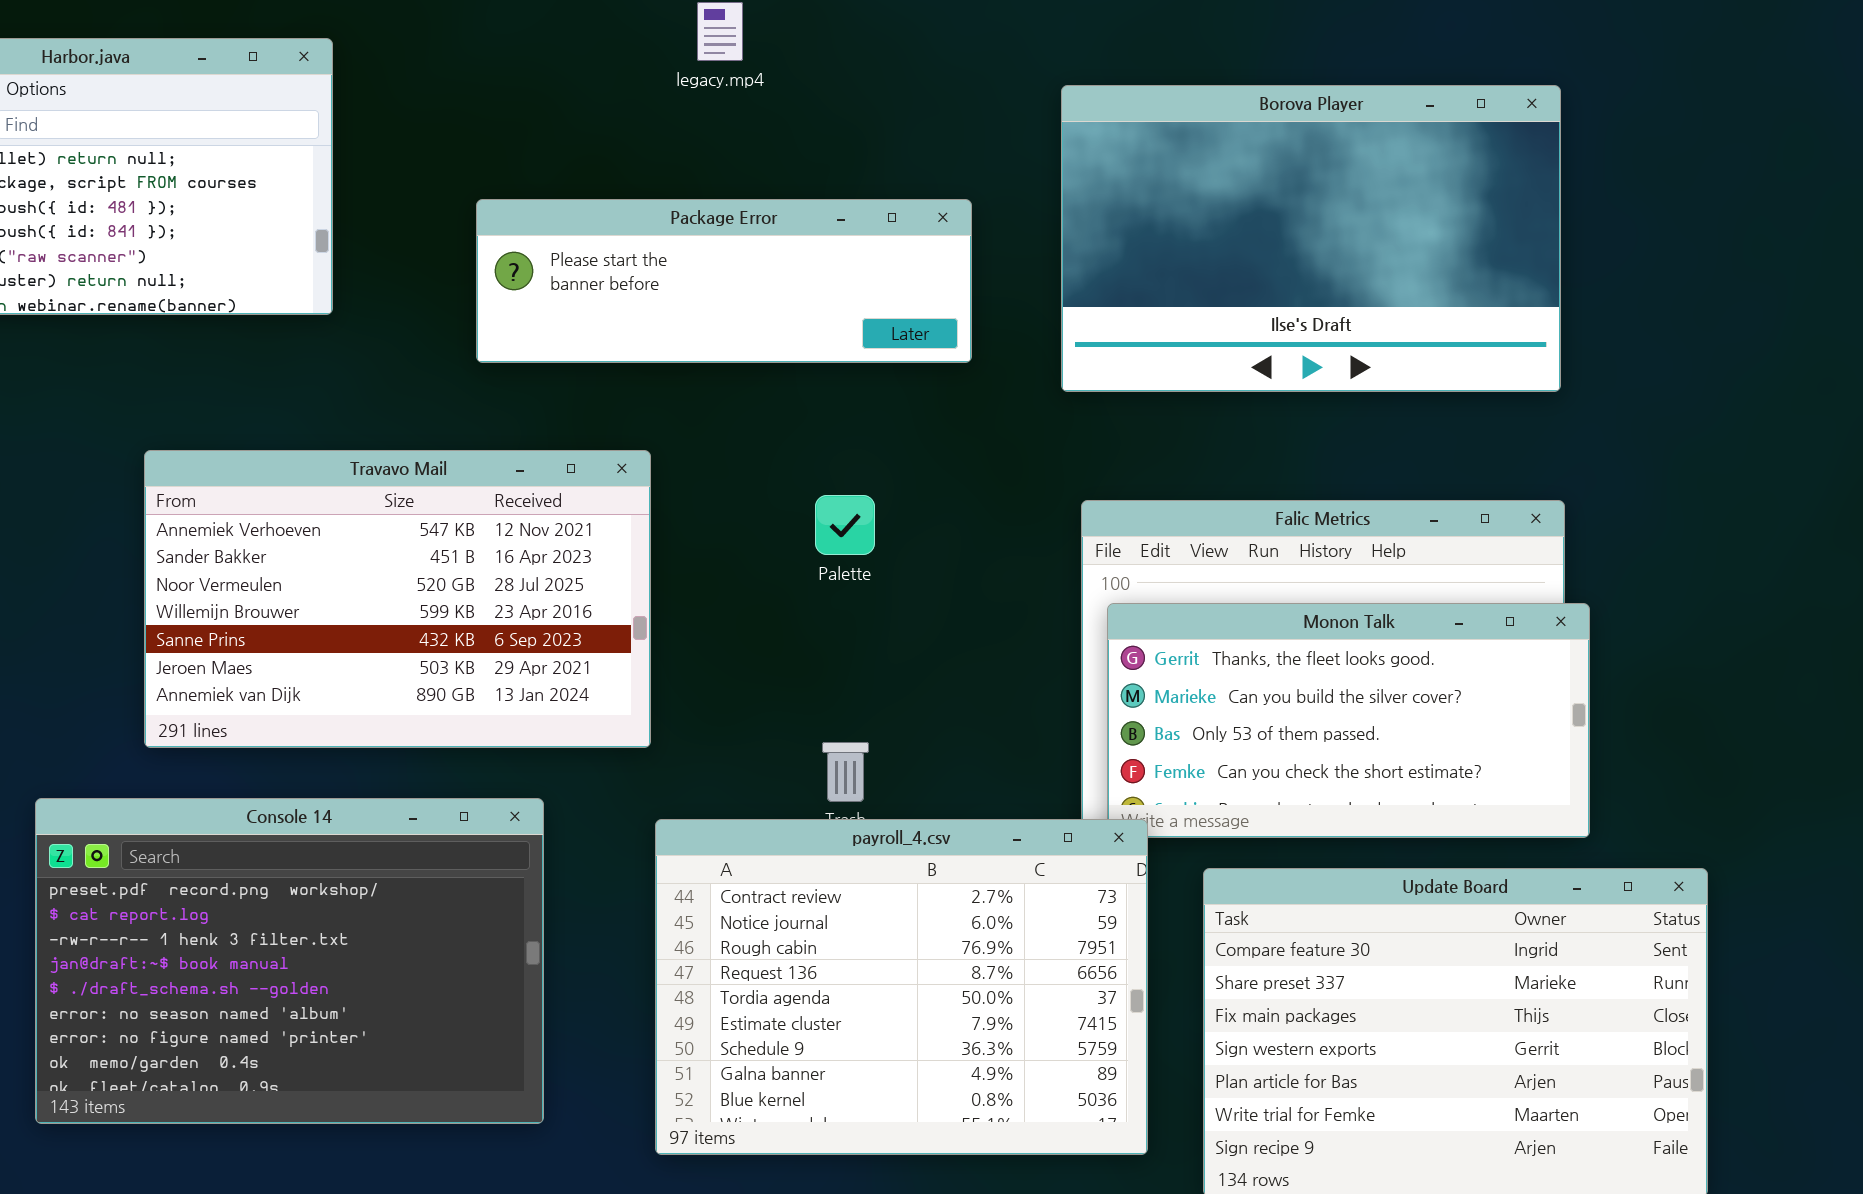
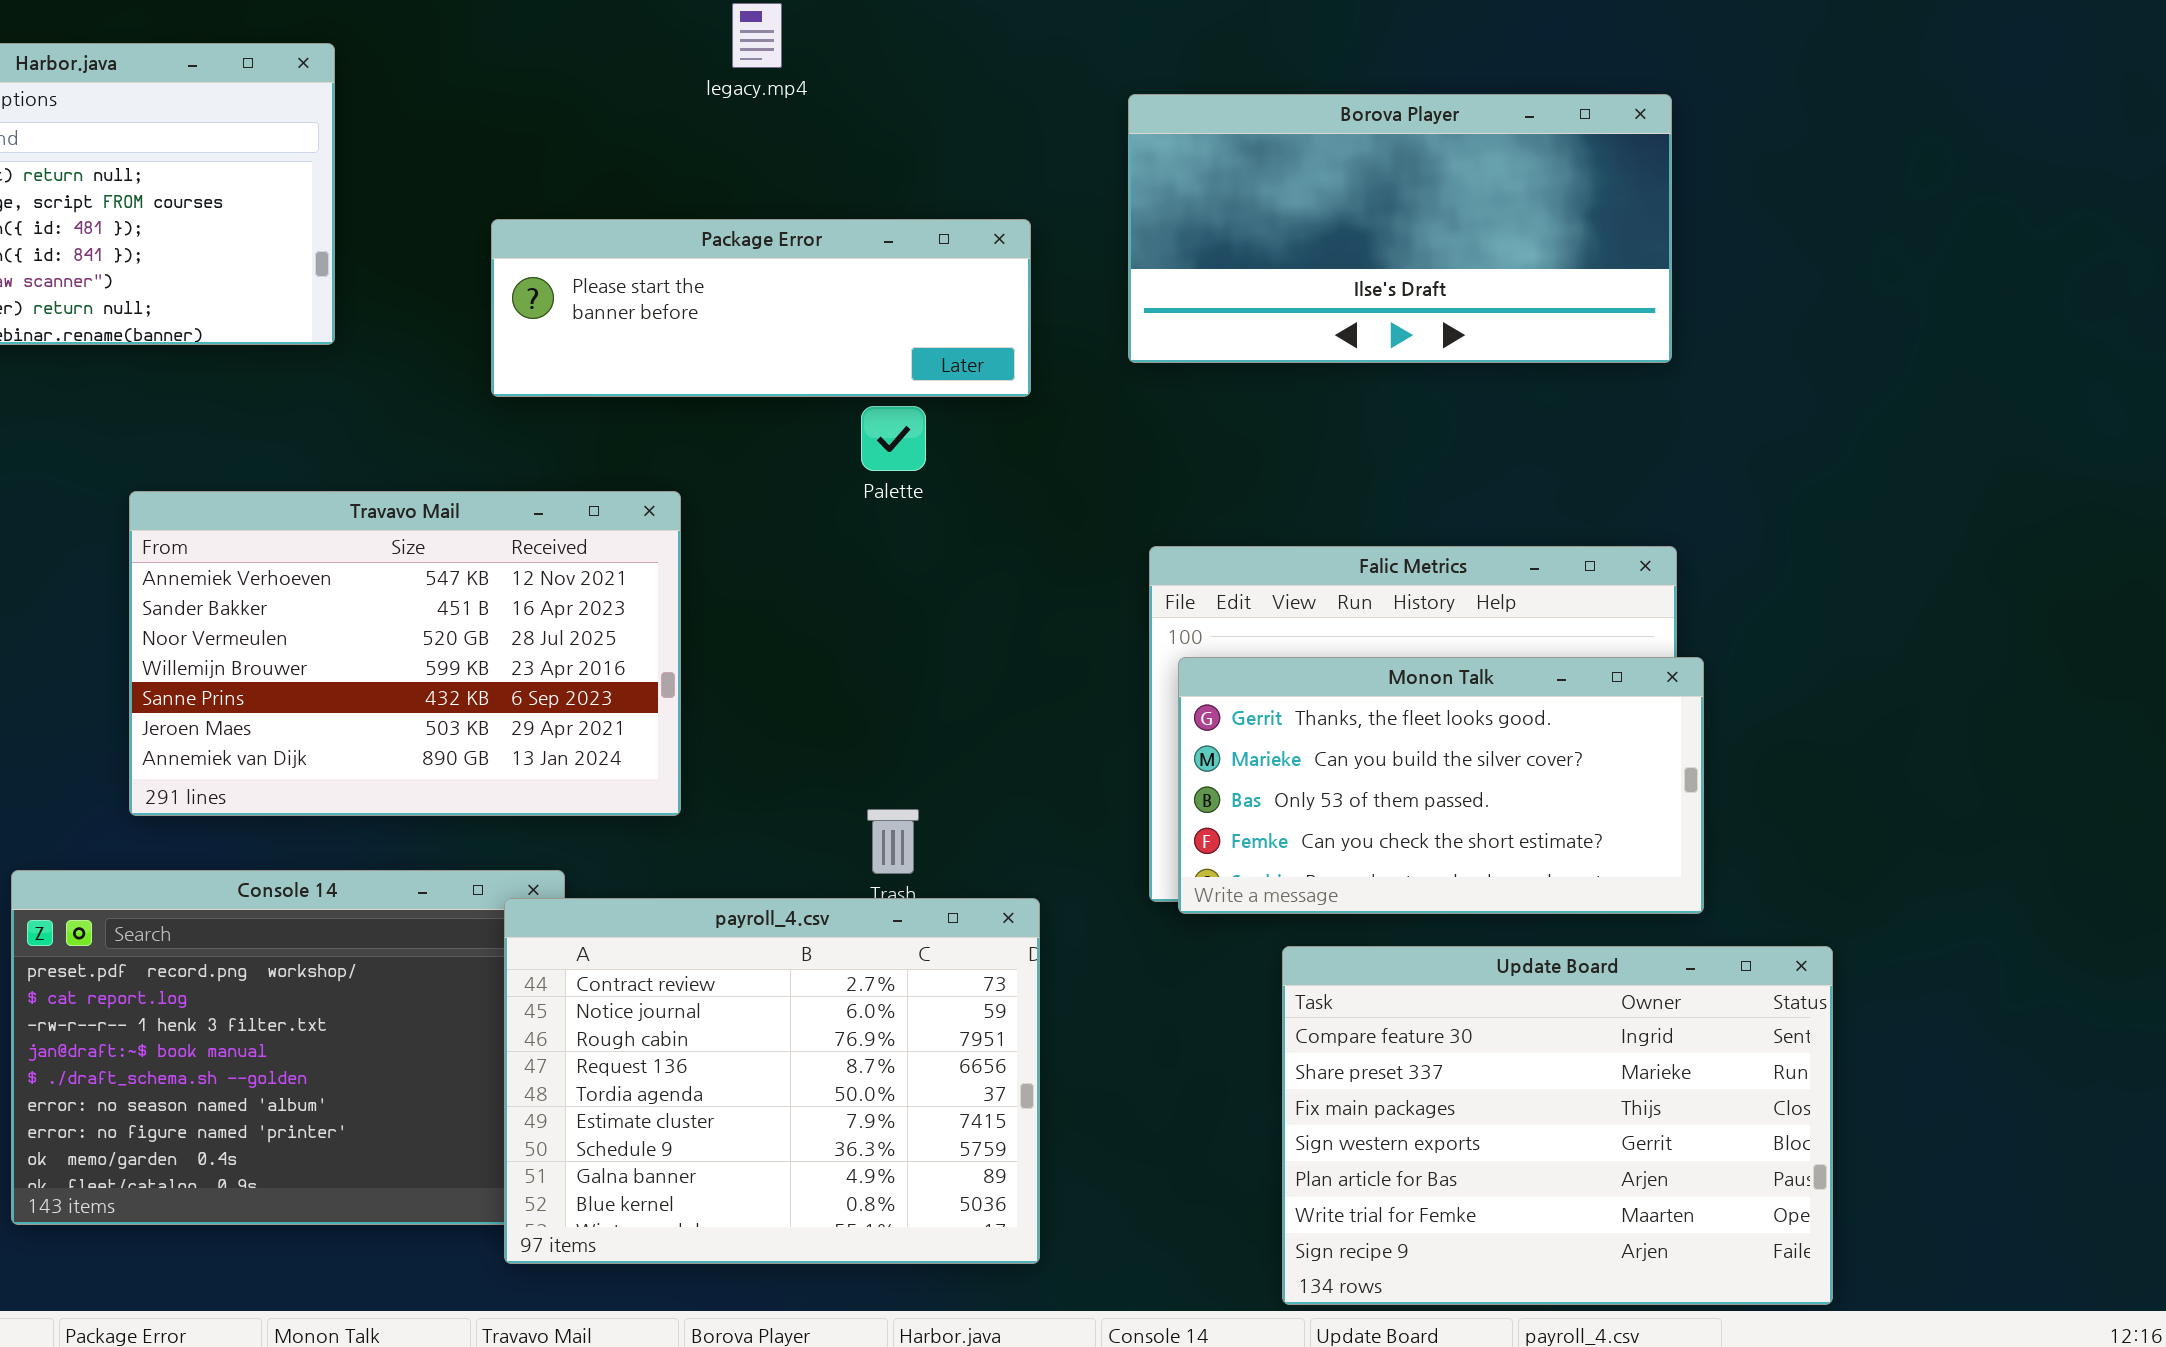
Borova Player: [1061,85,1561,392] -> [1128,94,1672,363], resized
Palette: [815,495,875,555] -> [861,406,926,471], moved
payroll_4.csv: [655,819,1148,1155] -> [504,898,1040,1264], moved

